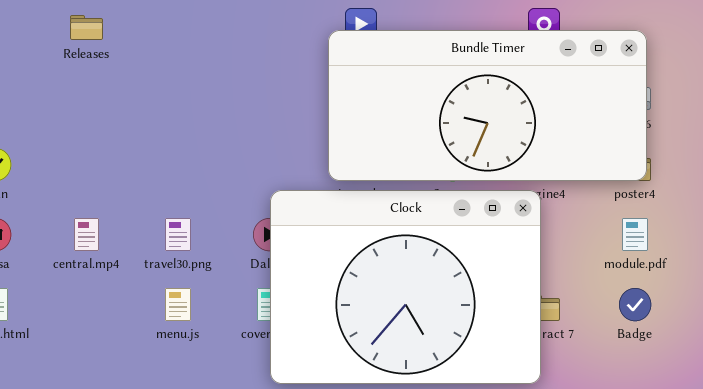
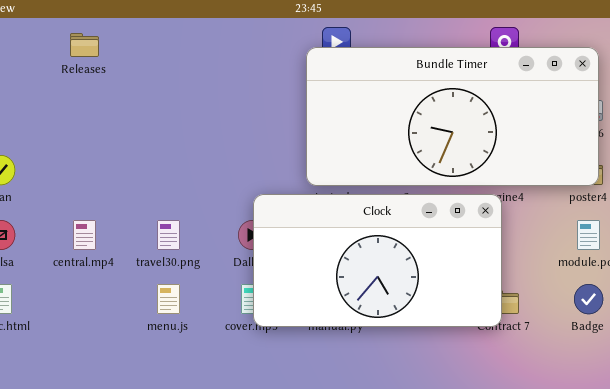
Clock: [270,190,541,384] -> [253,194,502,327], resized

